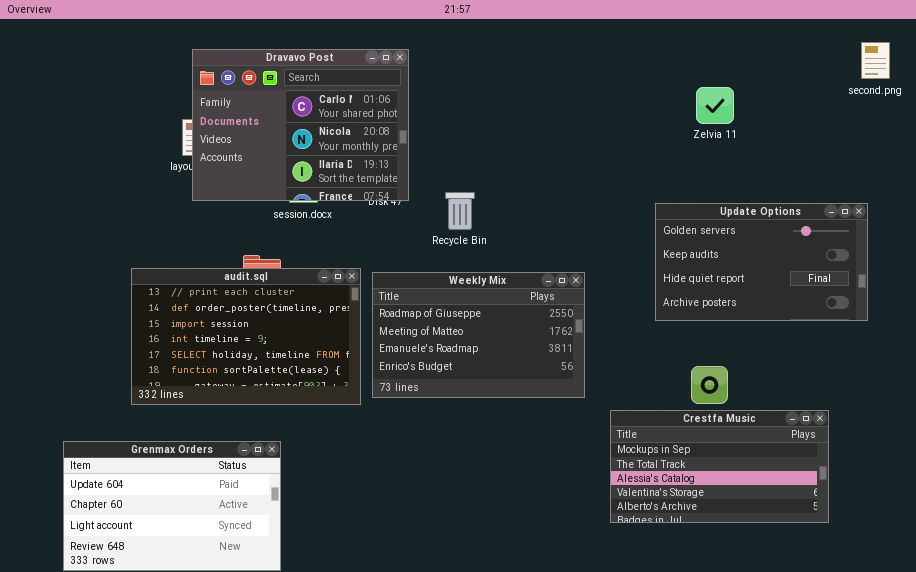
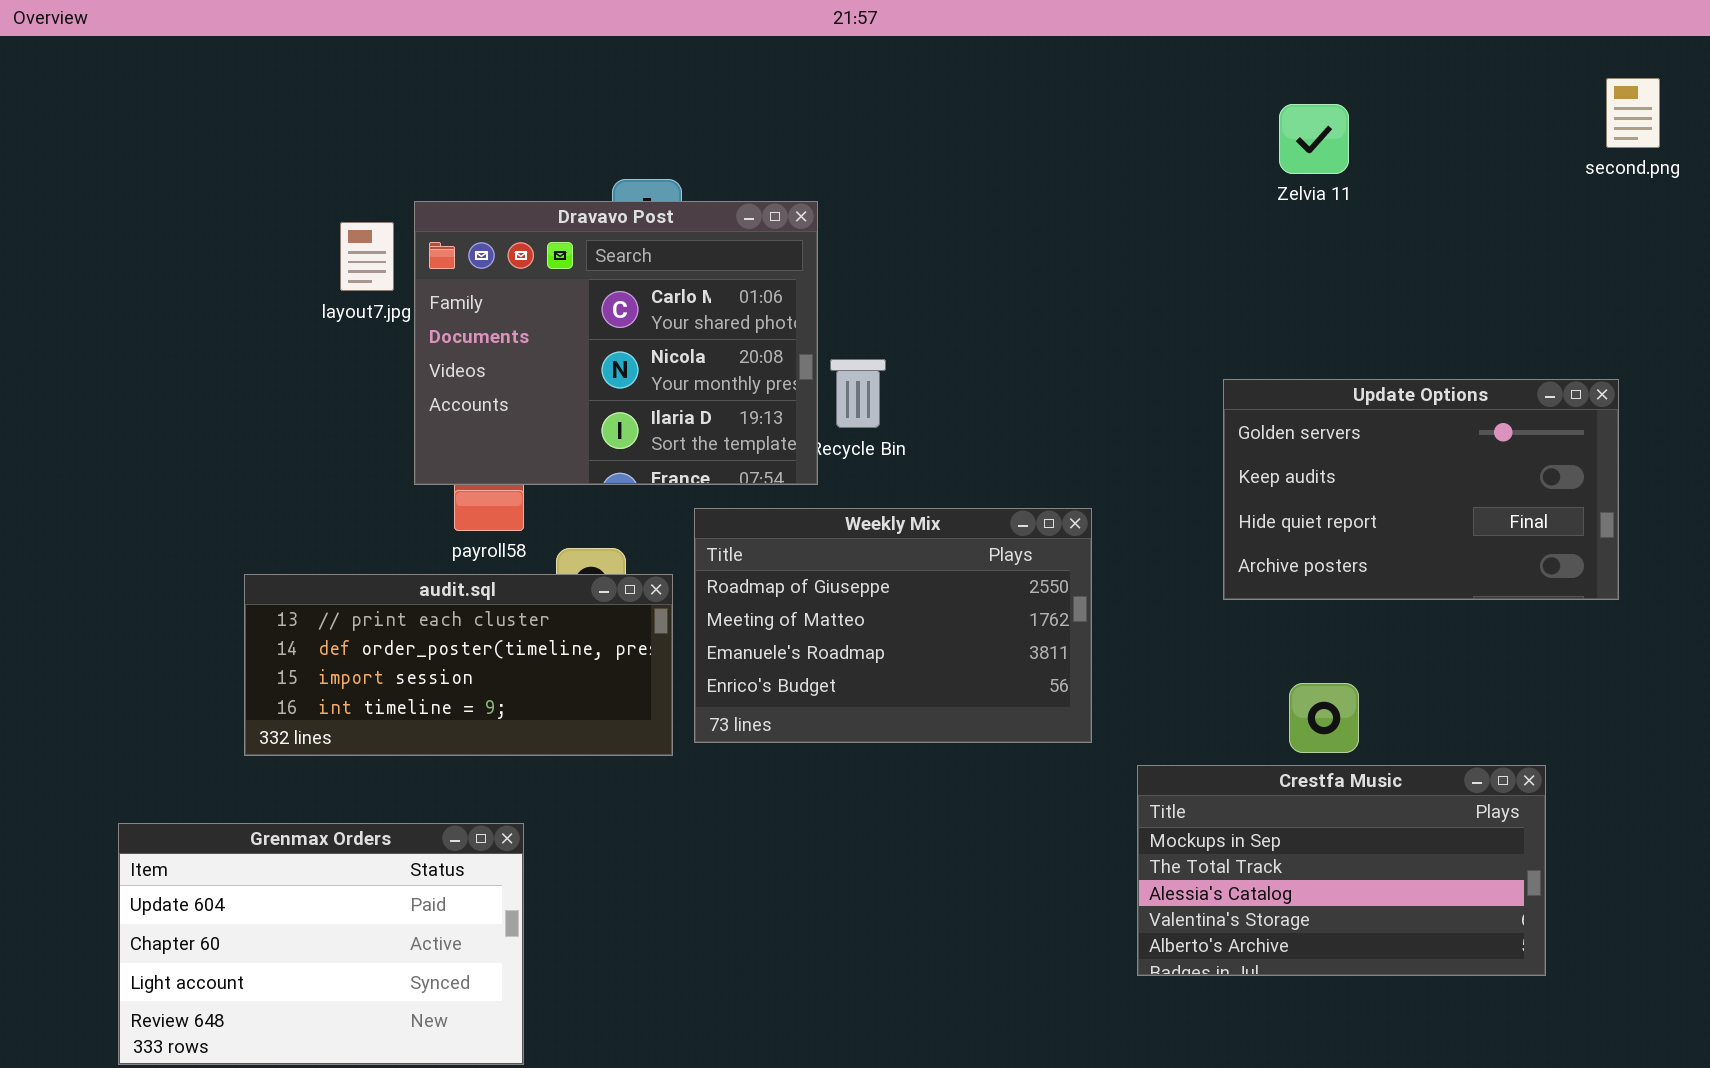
Dravavo Post: [192,49,409,201] -> [414,201,818,485], moved
Zelvia 11: [696,87,734,124] -> [1279,104,1349,174], moved
audit.sql: [131,268,361,405] -> [244,574,673,756], resized

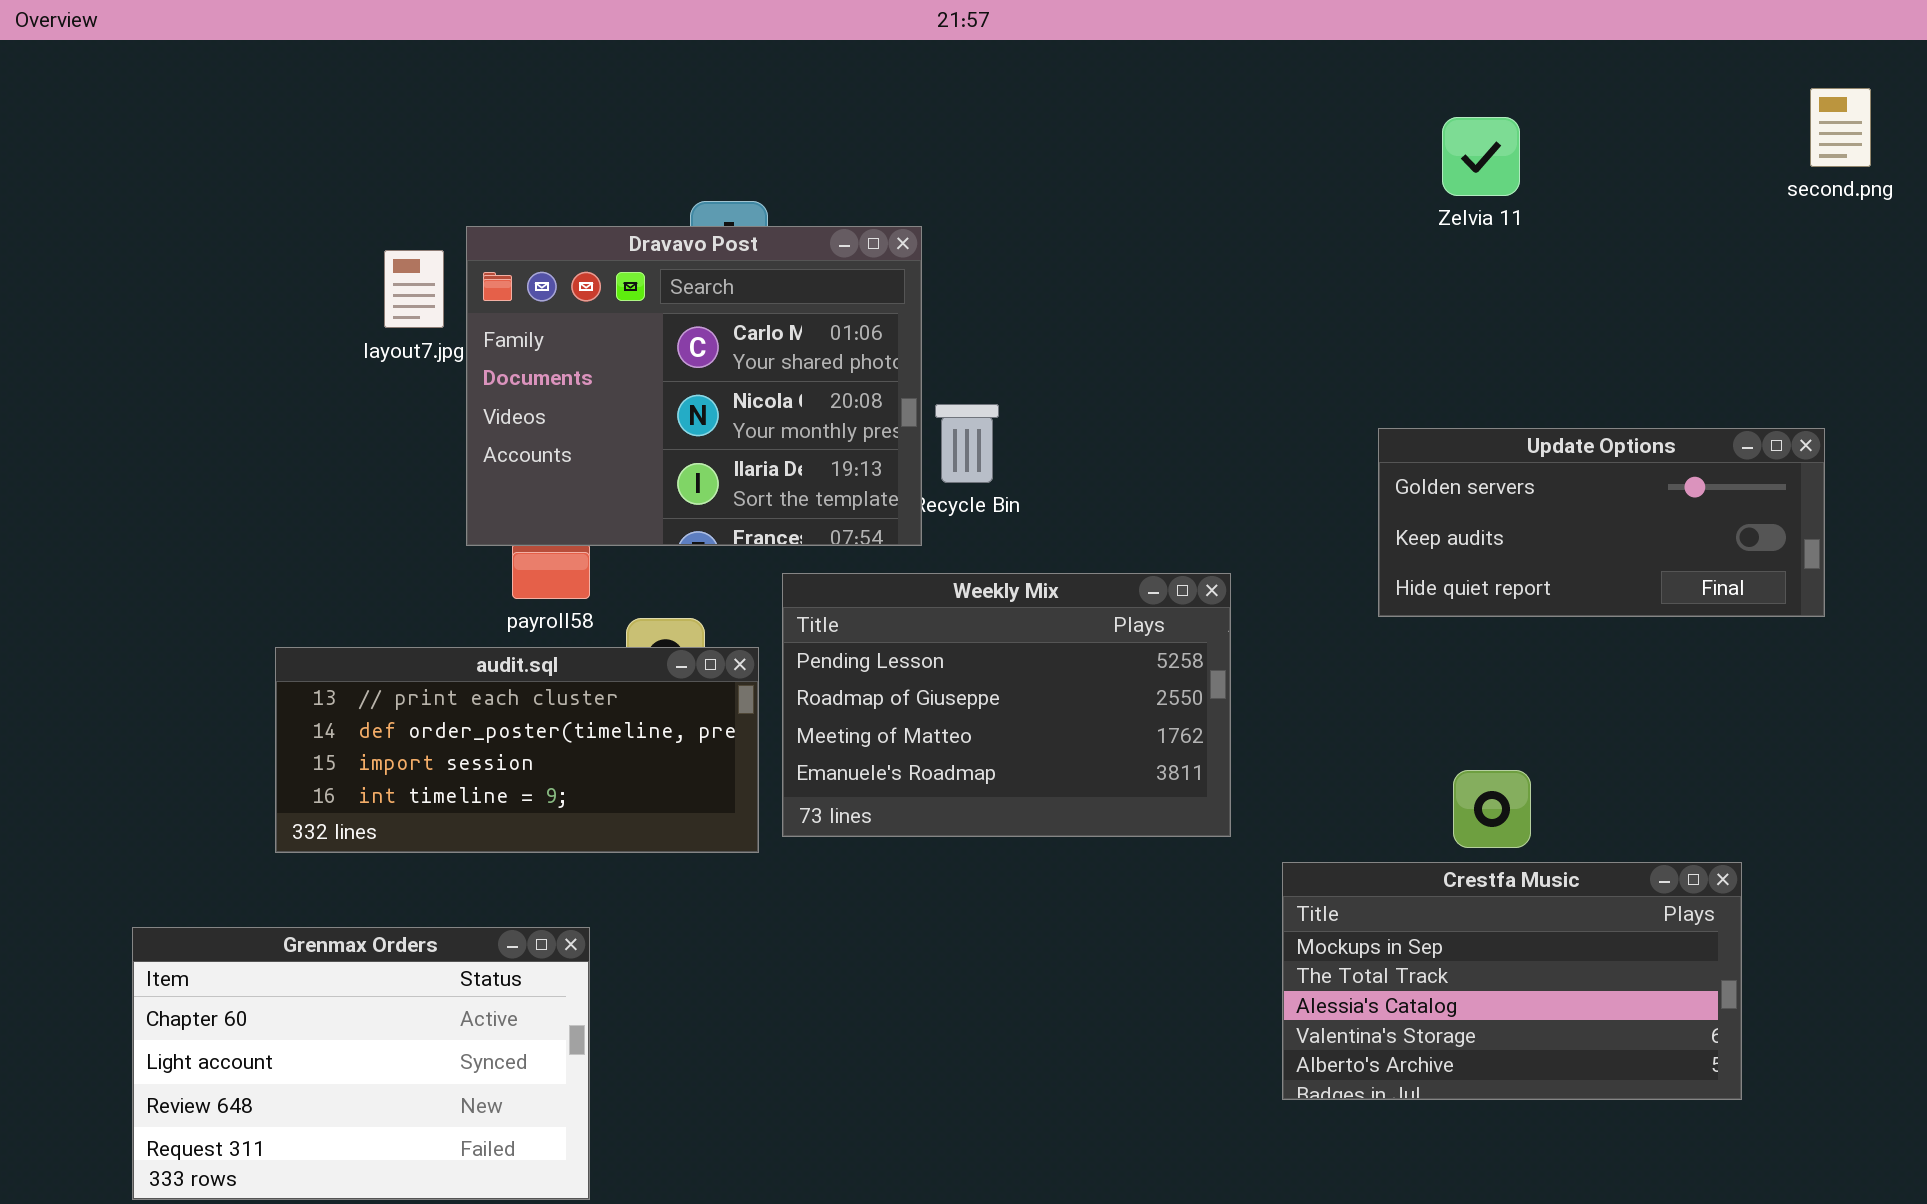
Update Options: [1223,379,1619,600] -> [1378,428,1825,617], resized
Weekly Mix: [694,508,1092,743] -> [782,573,1231,837], scrolled up 1 row
Grenmax Orders: [118,823,524,1065] -> [132,927,590,1200], scrolled down 1 row

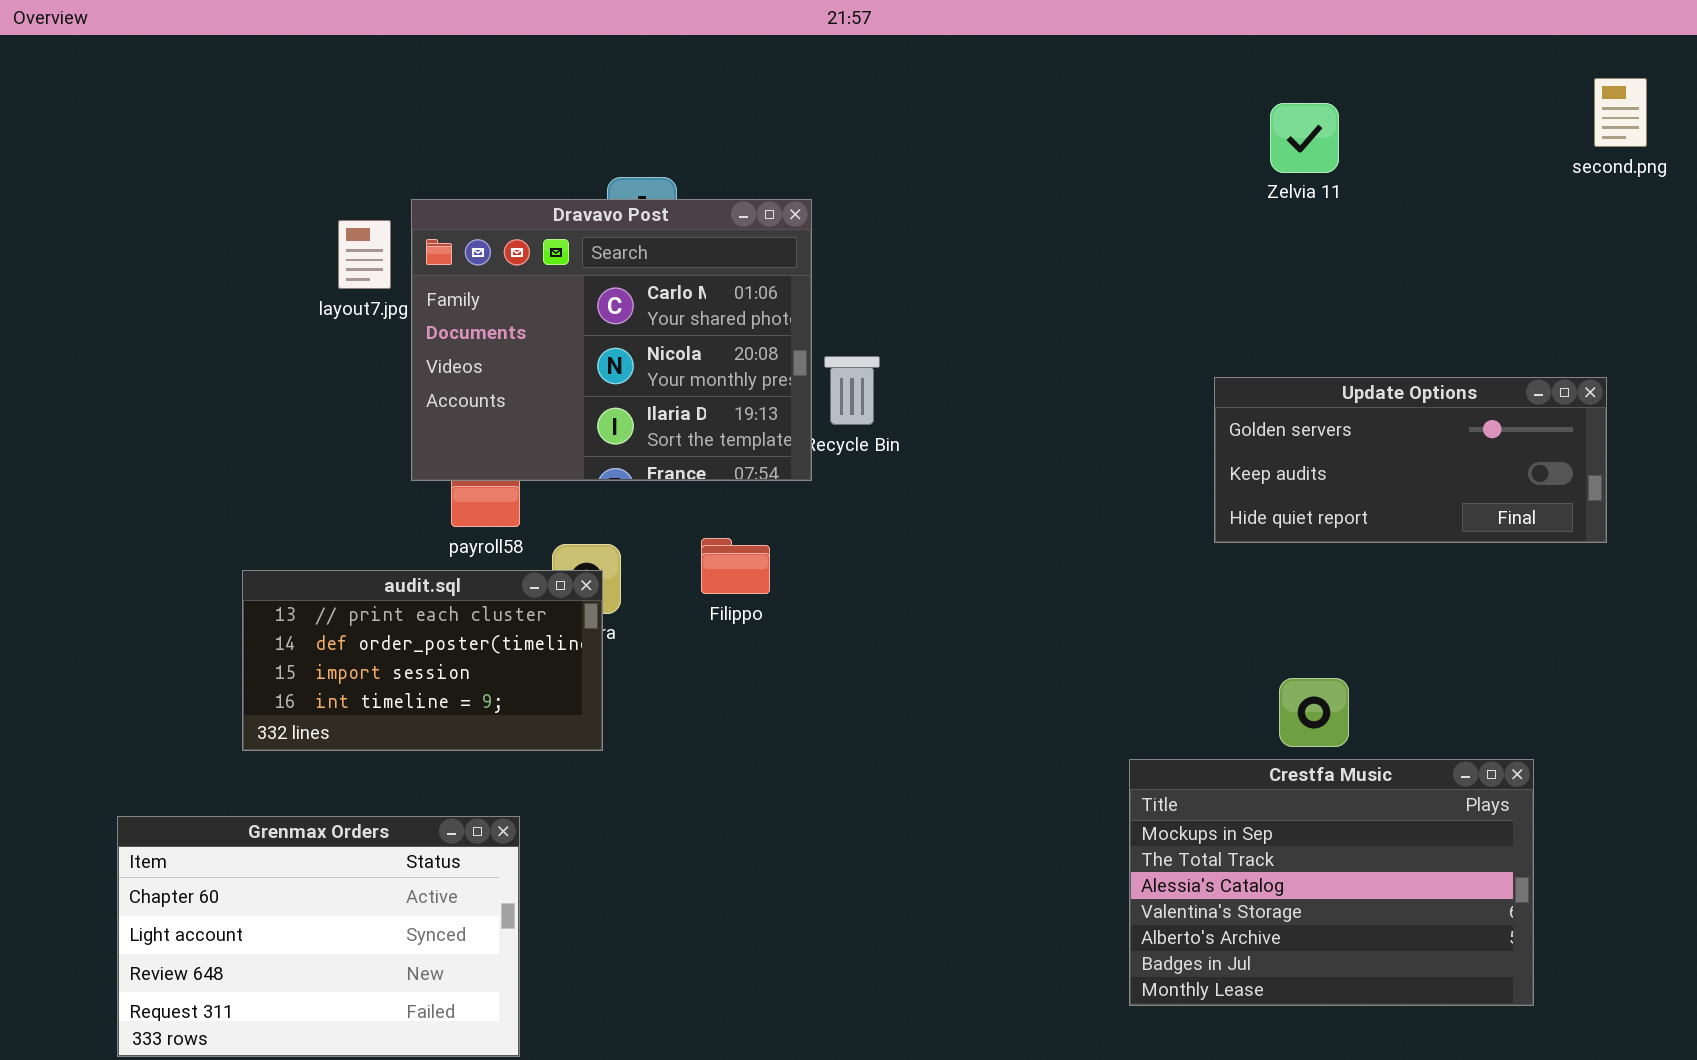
Weekly Mix: [782,573,1231,837] -> none, closed
audit.sql: [275,647,759,853] -> [242,570,603,751], resized
Crestfa Music: [1282,862,1742,1100] -> [1129,759,1534,1006], resized

